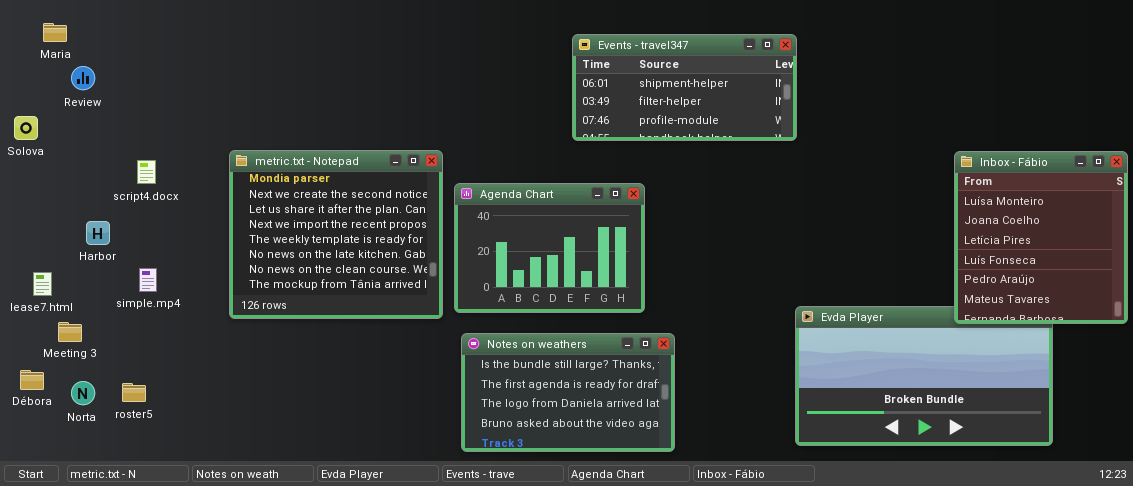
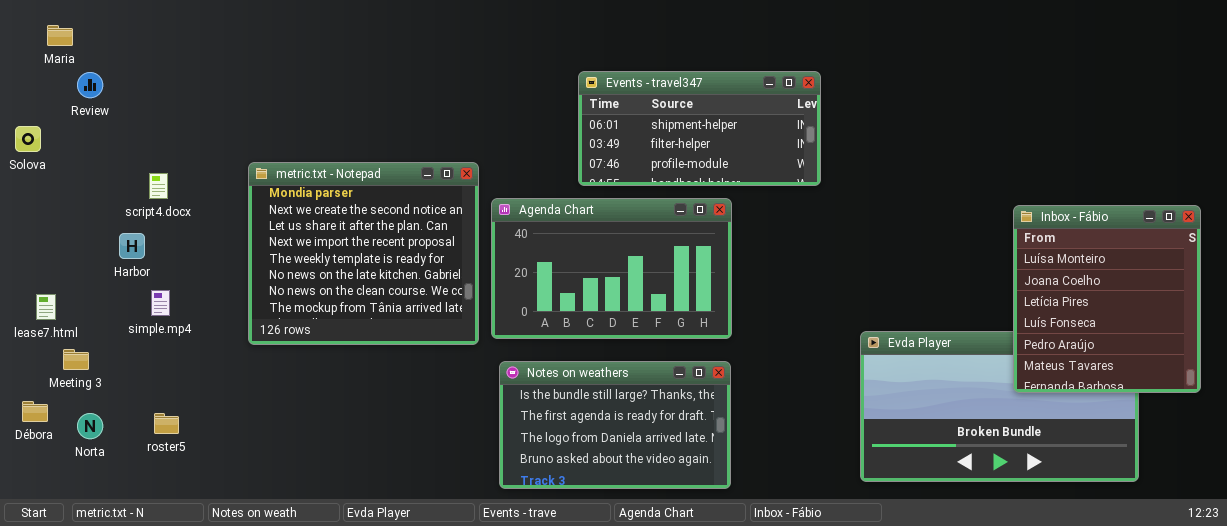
Events - travel347: [572,34,797,141] -> [578,71,821,186], moved
Inbox - Fábio: [954,151,1128,324] -> [1013,205,1201,393], moved
Agenda Chart: [454,183,645,313] -> [491,198,732,339], resized
Harbor: [86,221,110,245] -> [119,233,145,259], moved
roster5: [122,383,146,402] -> [154,413,179,434], moved

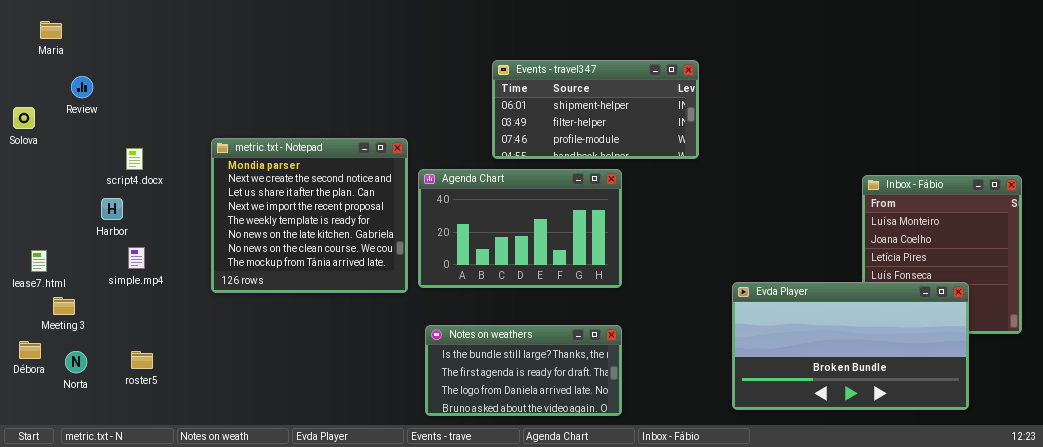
Review: [77,72,103,98] -> [71,76,93,98], moved
Evda Player: [860,331,1139,482] -> [732,282,969,410], raised
Notes on weathers: [499,361,731,489] -> [425,325,622,416], resized

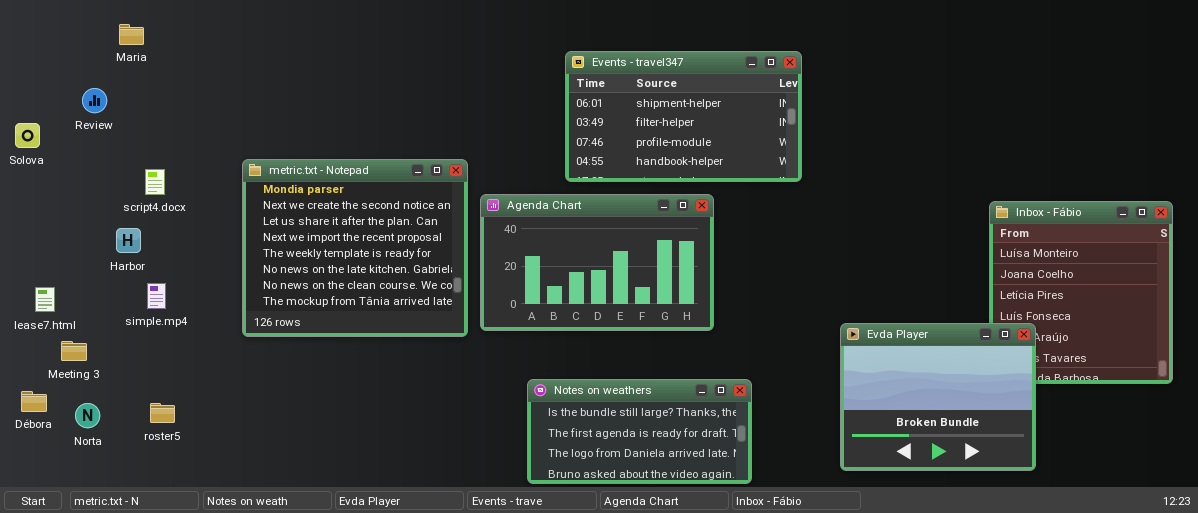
Maria: [40,21,62,39] -> [119,24,144,45], moved
Events - travel347: [492,60,699,159] -> [565,51,802,182], resized
Evda Player: [732,282,969,410] -> [840,323,1036,471], resized
Notes on weathers: [425,325,622,416] -> [527,379,752,484], moved

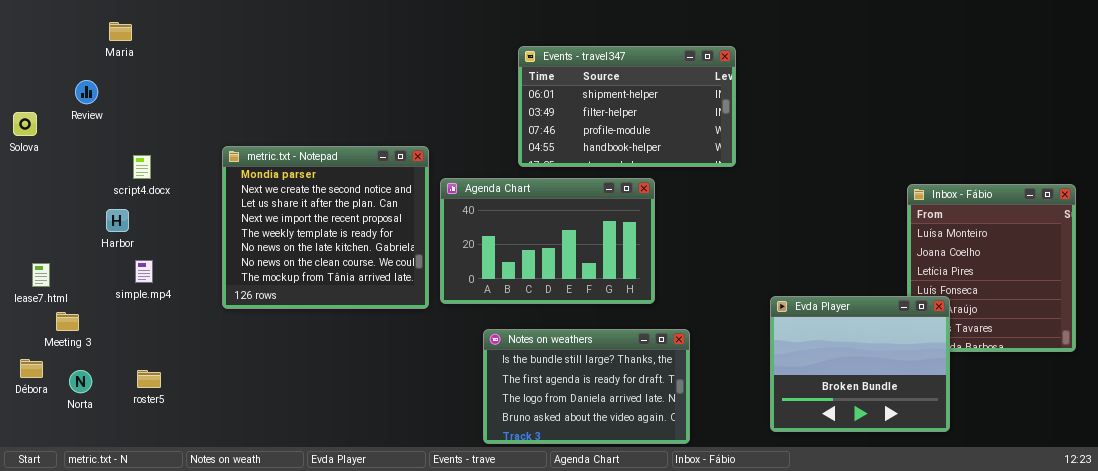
Notes on weathers: [527,379,752,484] -> [483,329,690,444], resized

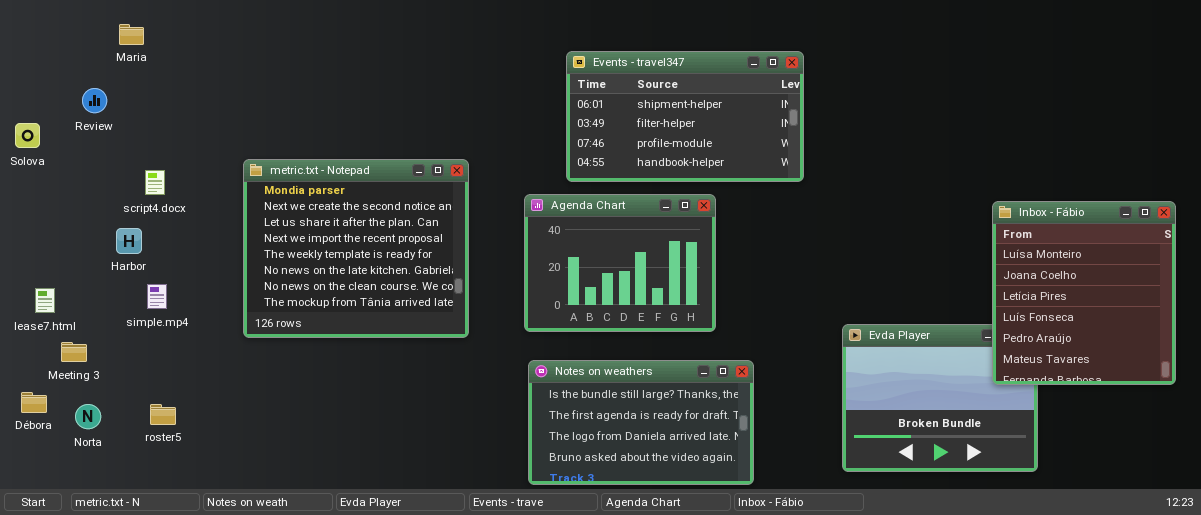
Agenda Chart: [440,178,655,304] -> [524,194,716,332], resized
Inbox - Fábio: [907,184,1076,352] -> [992,201,1176,385], raised

